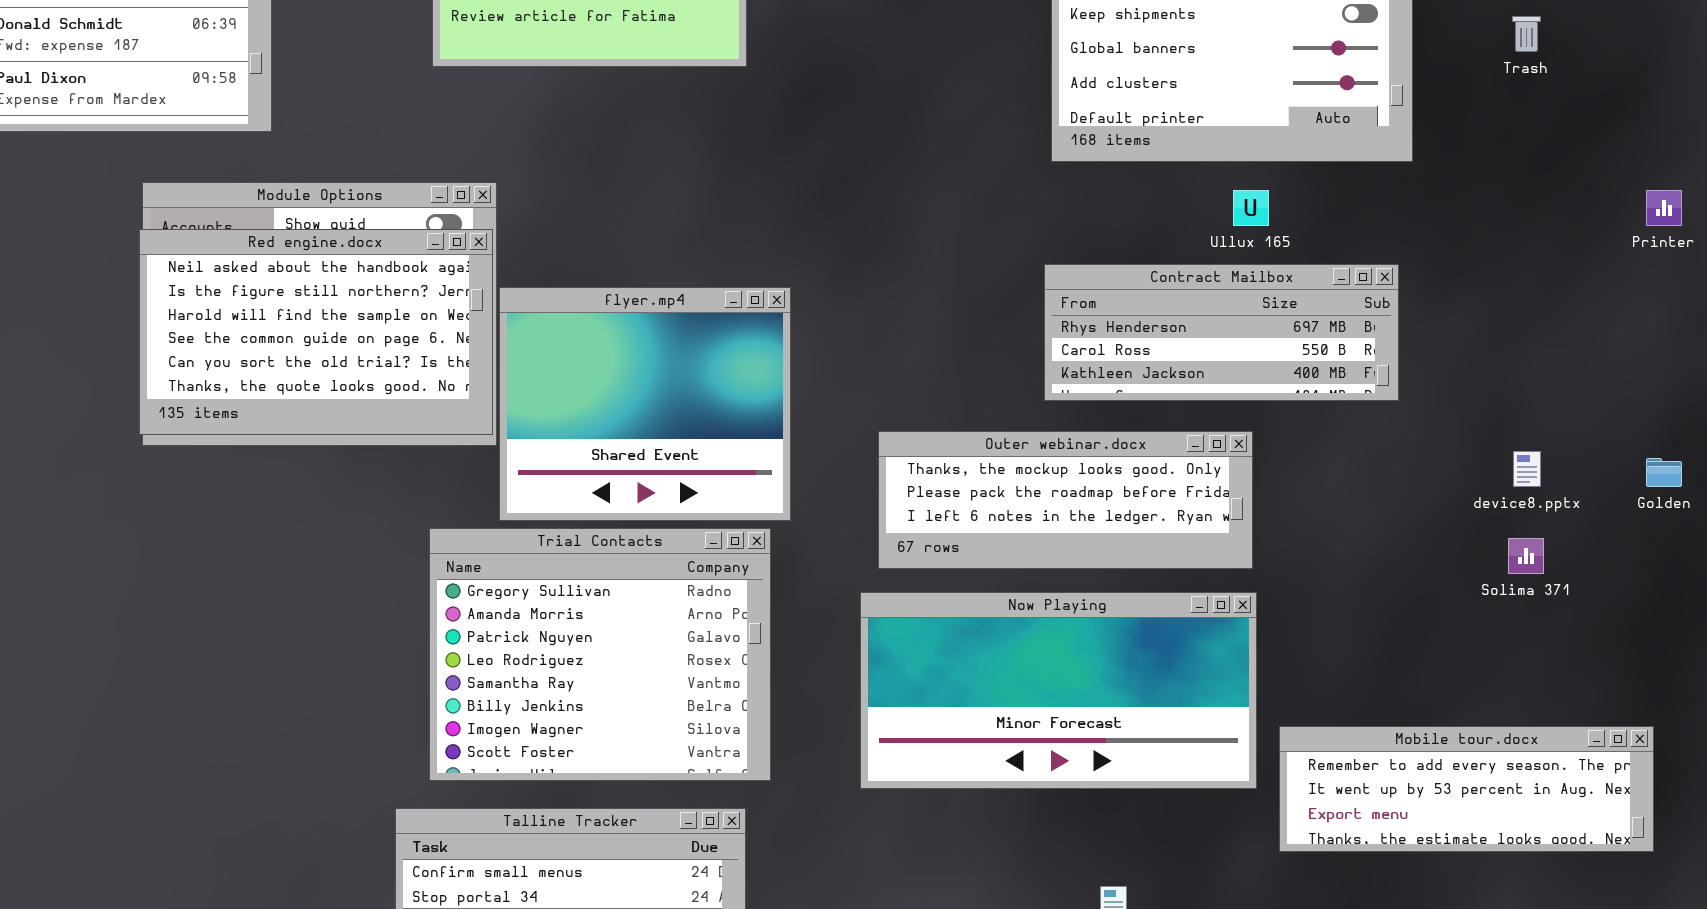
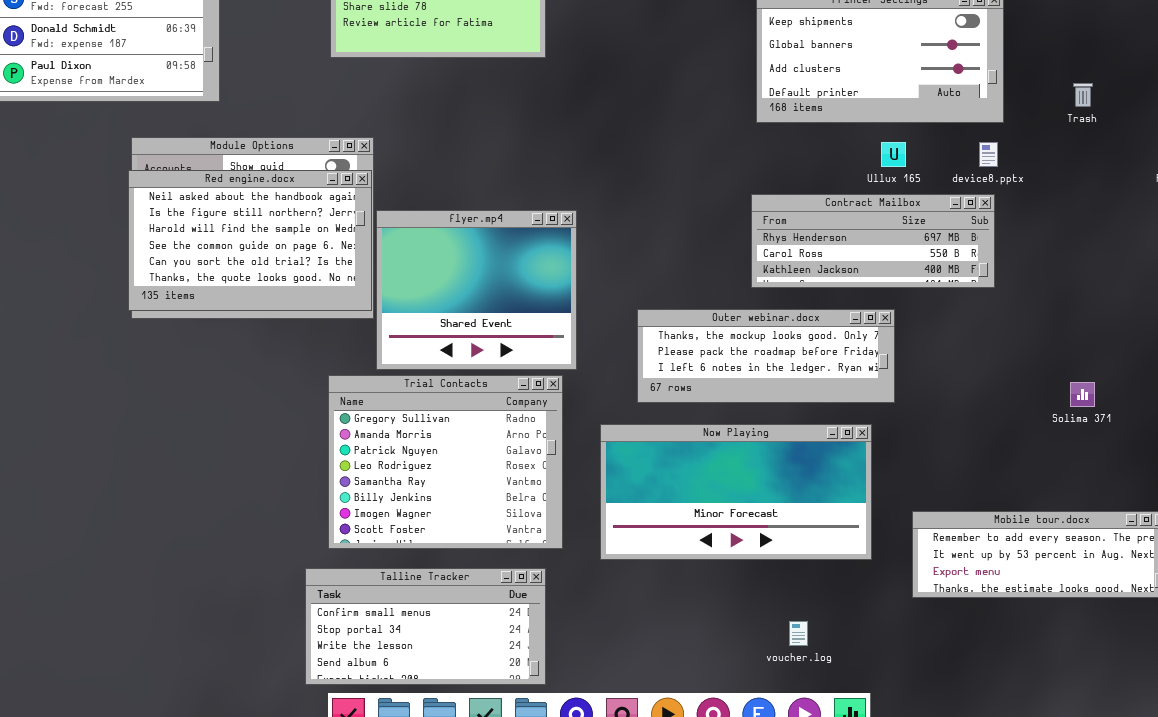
Trash: [1512,16,1541,52] -> [1073,83,1093,107], moved
device8.pptx: [1513,451,1541,487] -> [979,142,998,167], moved
Now Playing: [860,592,1257,789] -> [600,424,872,560], moved

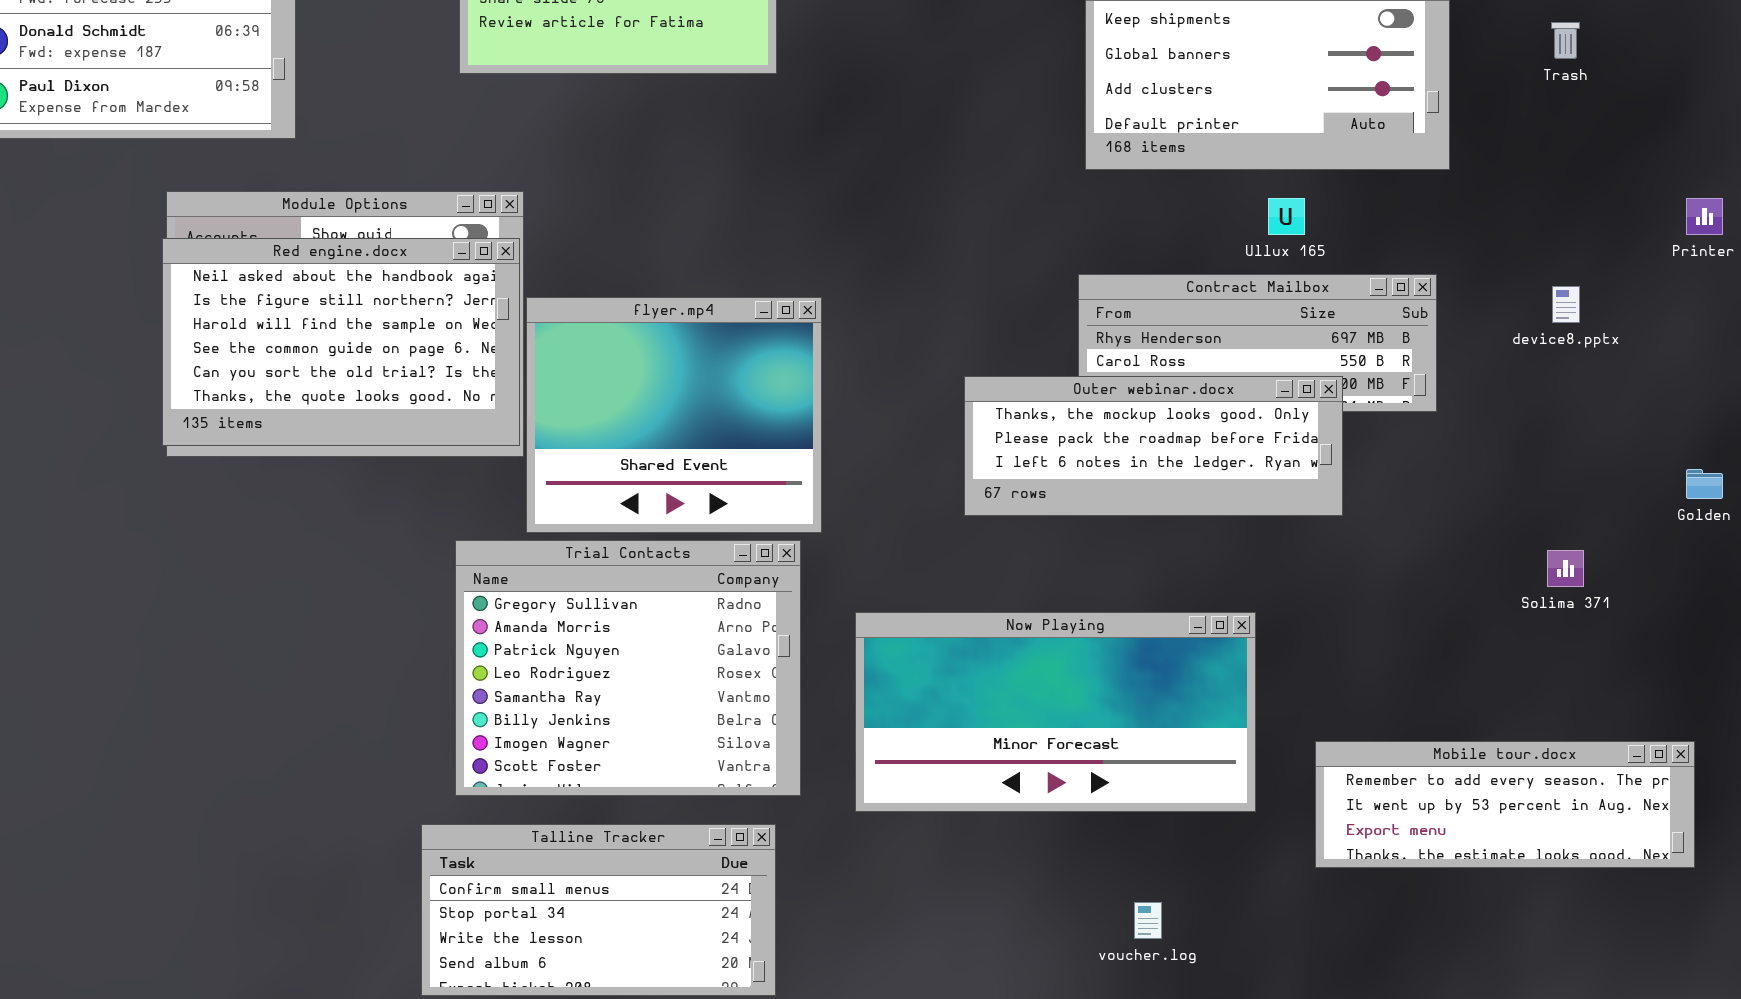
Trash: [1073,83,1093,107] -> [1551,22,1580,59], moved
device8.pptx: [979,142,998,167] -> [1552,286,1580,323], moved
Outer webinar.docx: [637,309,895,403] -> [964,376,1343,516], moved

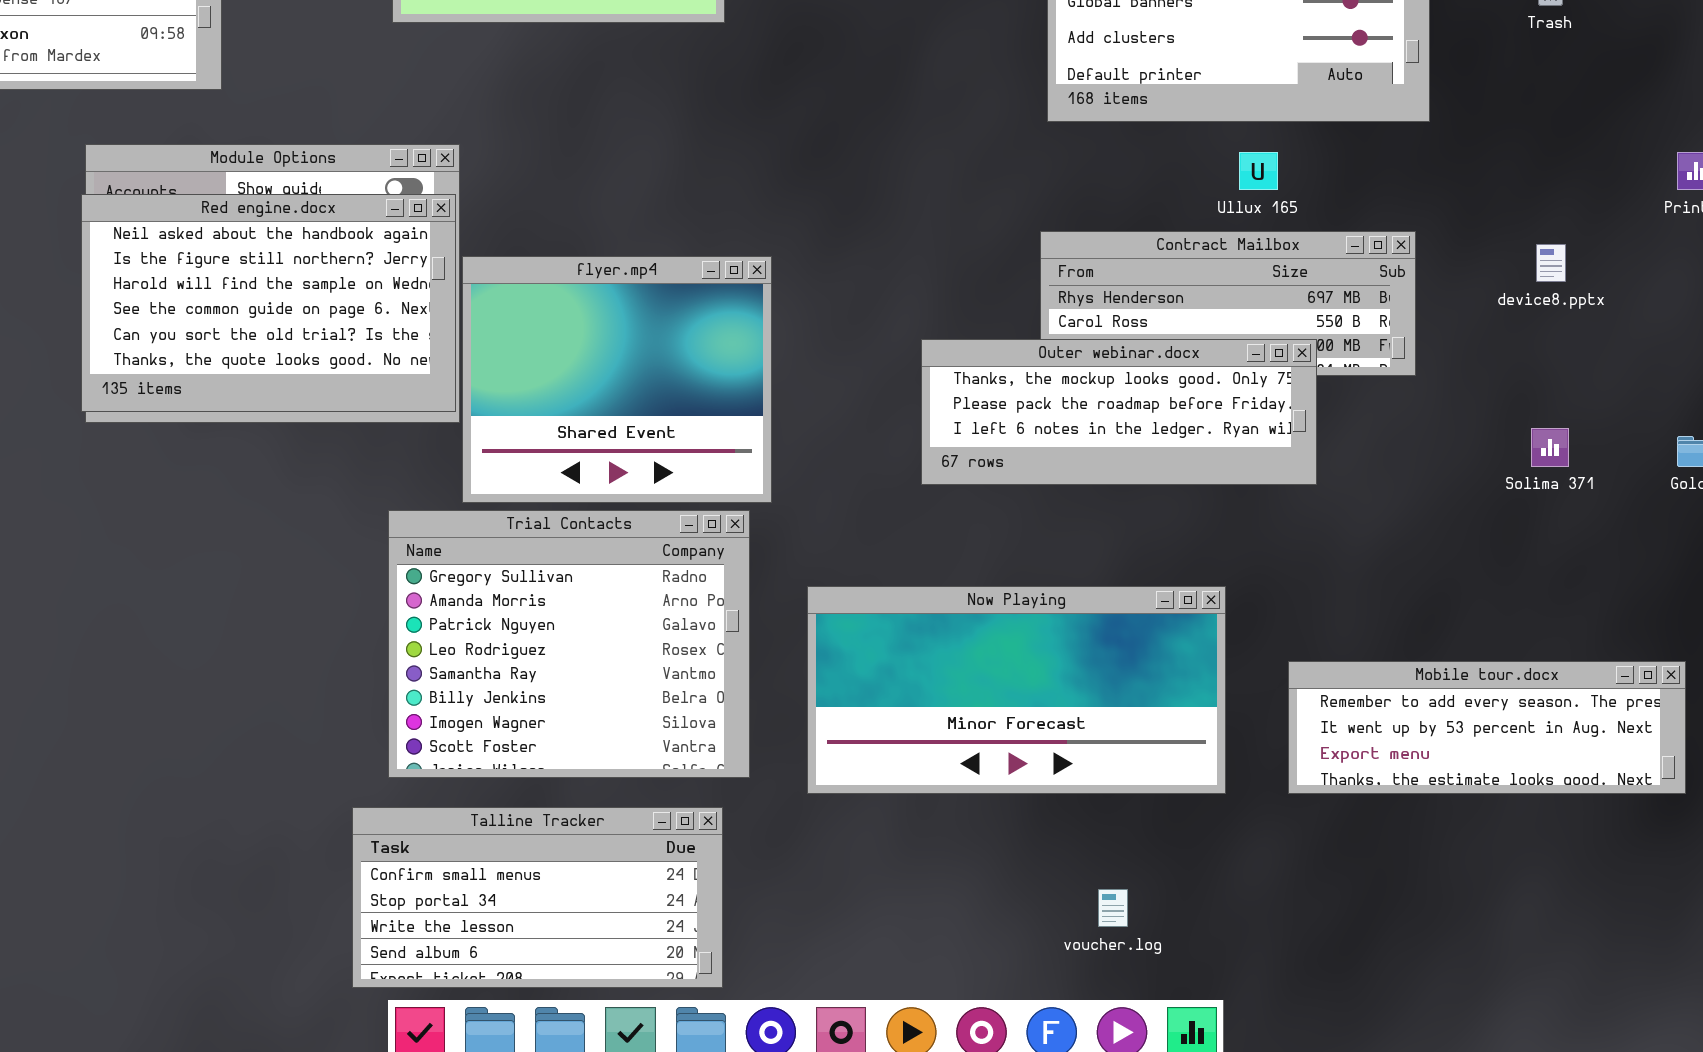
Solima 371: [1547,550,1584,587] -> [1531,428,1569,467], moved
Mobile tour.docx: [1315,741,1695,868] -> [1288,661,1686,794], moved

